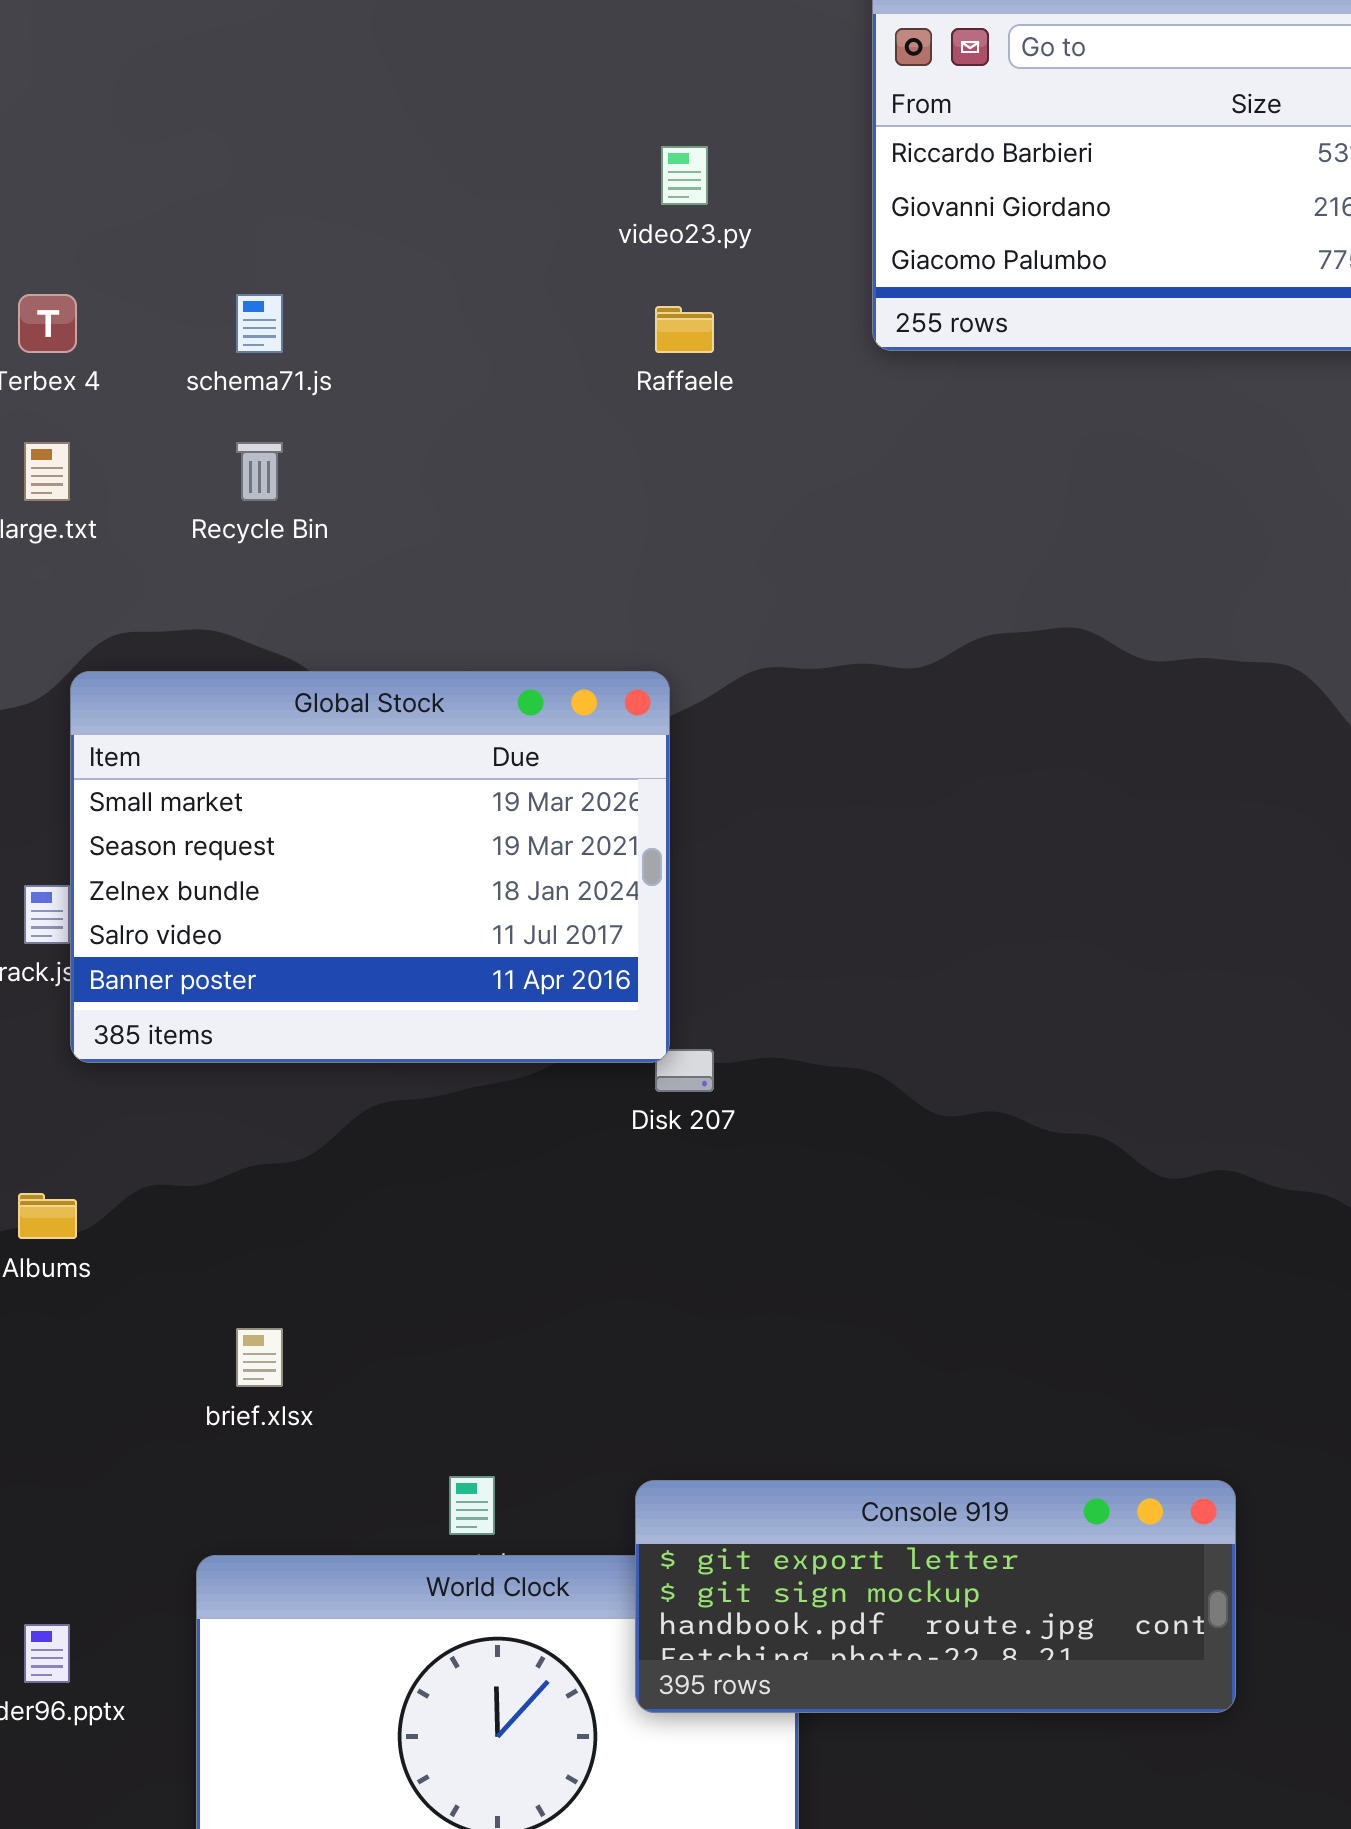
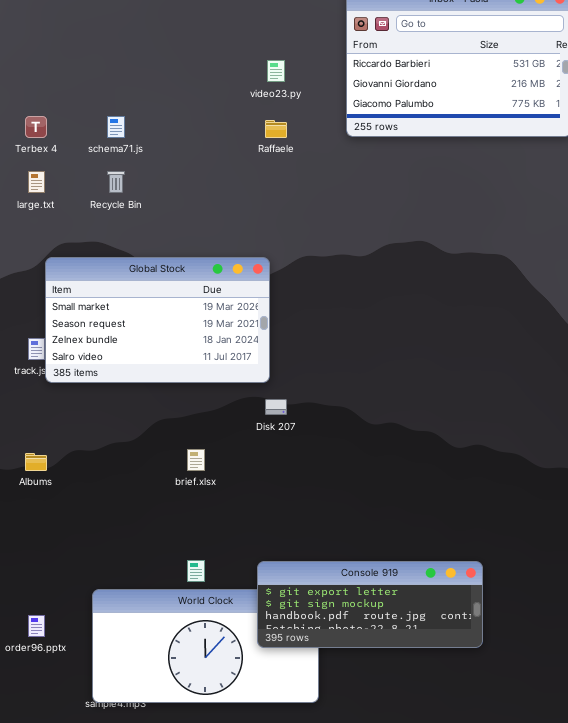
Global Stock: [70,671,670,1063] -> [45,257,270,383], resized
brief.xlsx: [236,1328,283,1387] -> [187,449,205,471], moved

